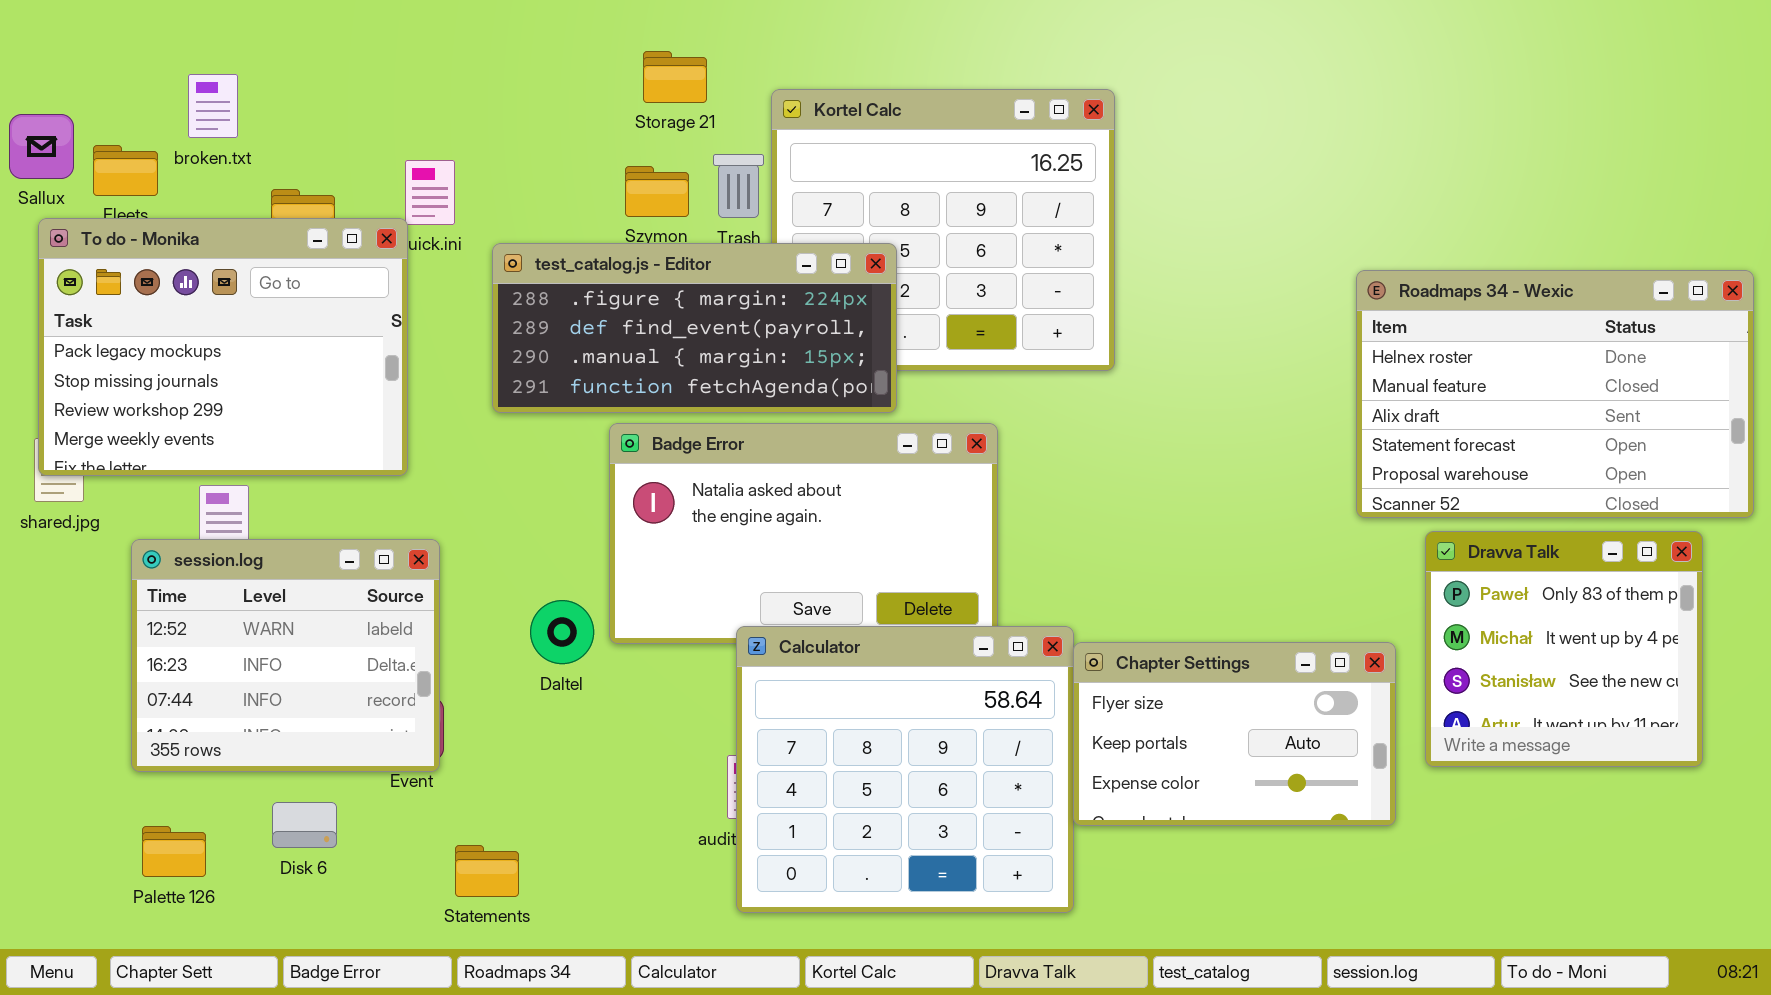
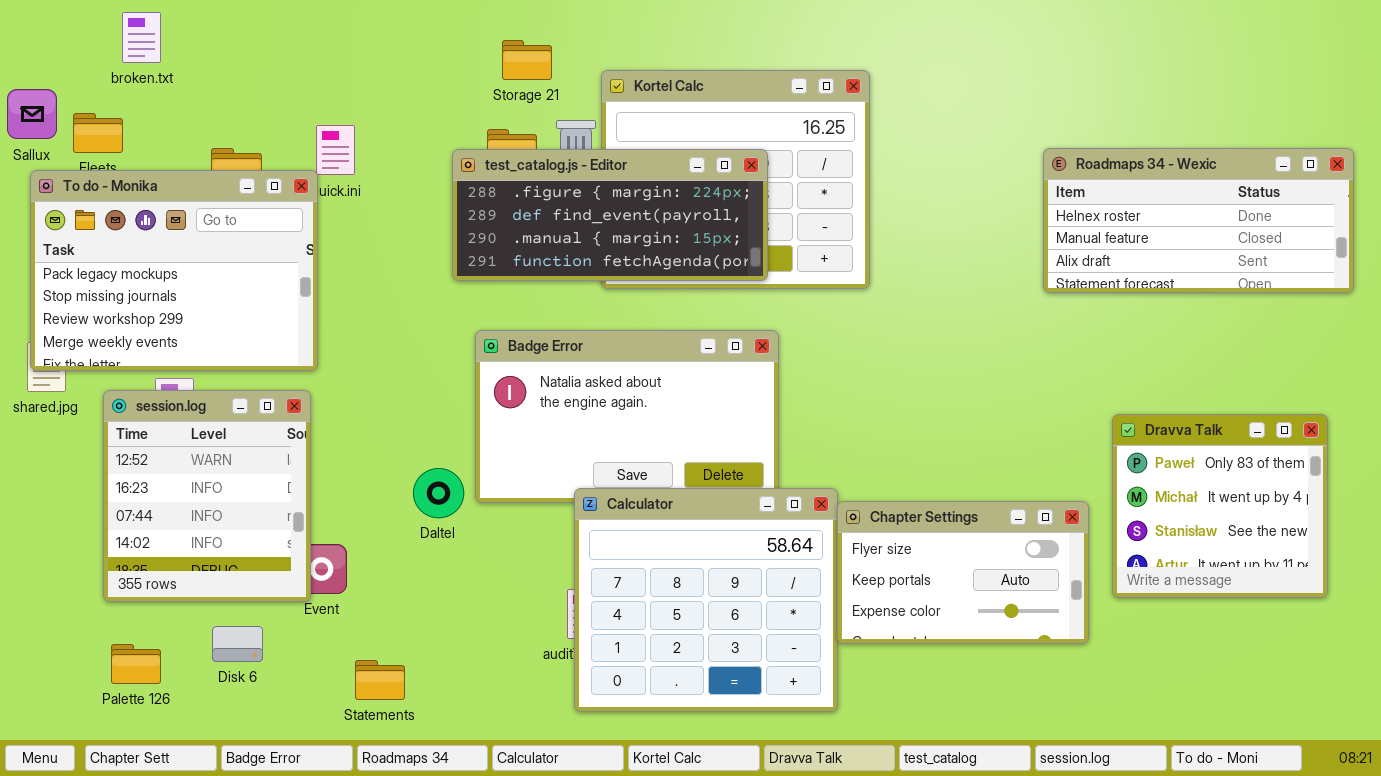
broken.txt: [188,74,238,138] -> [122,12,161,63], moved
test_catalog.js - Editor: [492,243,897,413] -> [452,149,768,281], moved
Roadmaps 34 - Wexic: [1356,270,1754,518] -> [1043,148,1354,293], moved, resized
session.log: [131,539,440,772] -> [103,390,311,602], resized

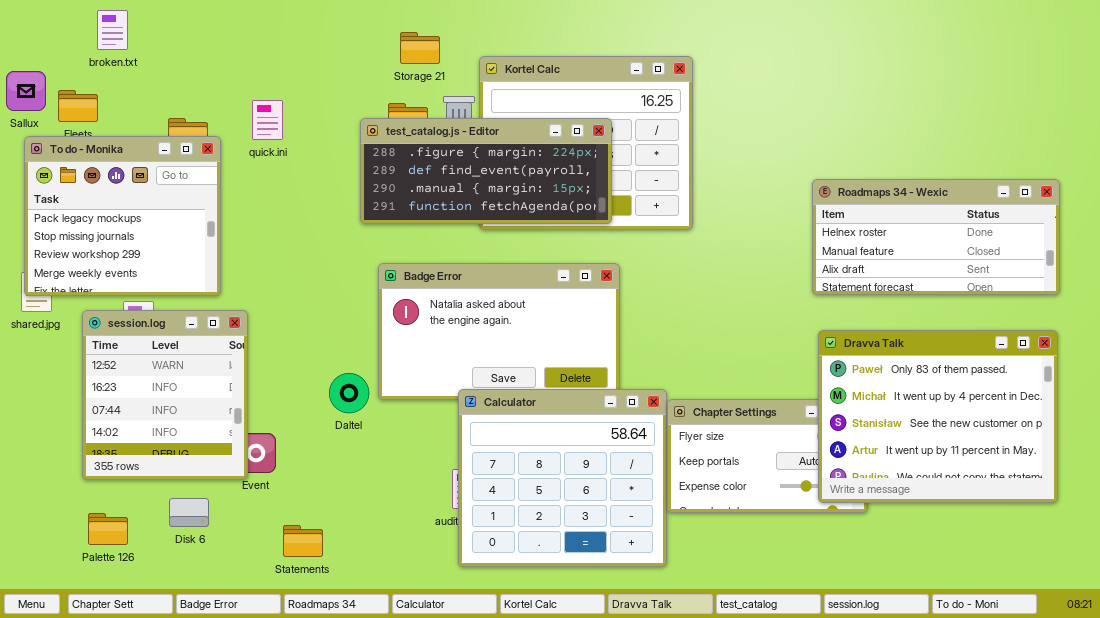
Roadmaps 34 - Wexic: [1043,148,1354,293] -> [812,179,1060,295], moved
To do - Monika: [30,170,318,371] -> [24,136,221,296], resized
Dravva Talk: [1112,414,1328,598] -> [818,330,1058,503], resized

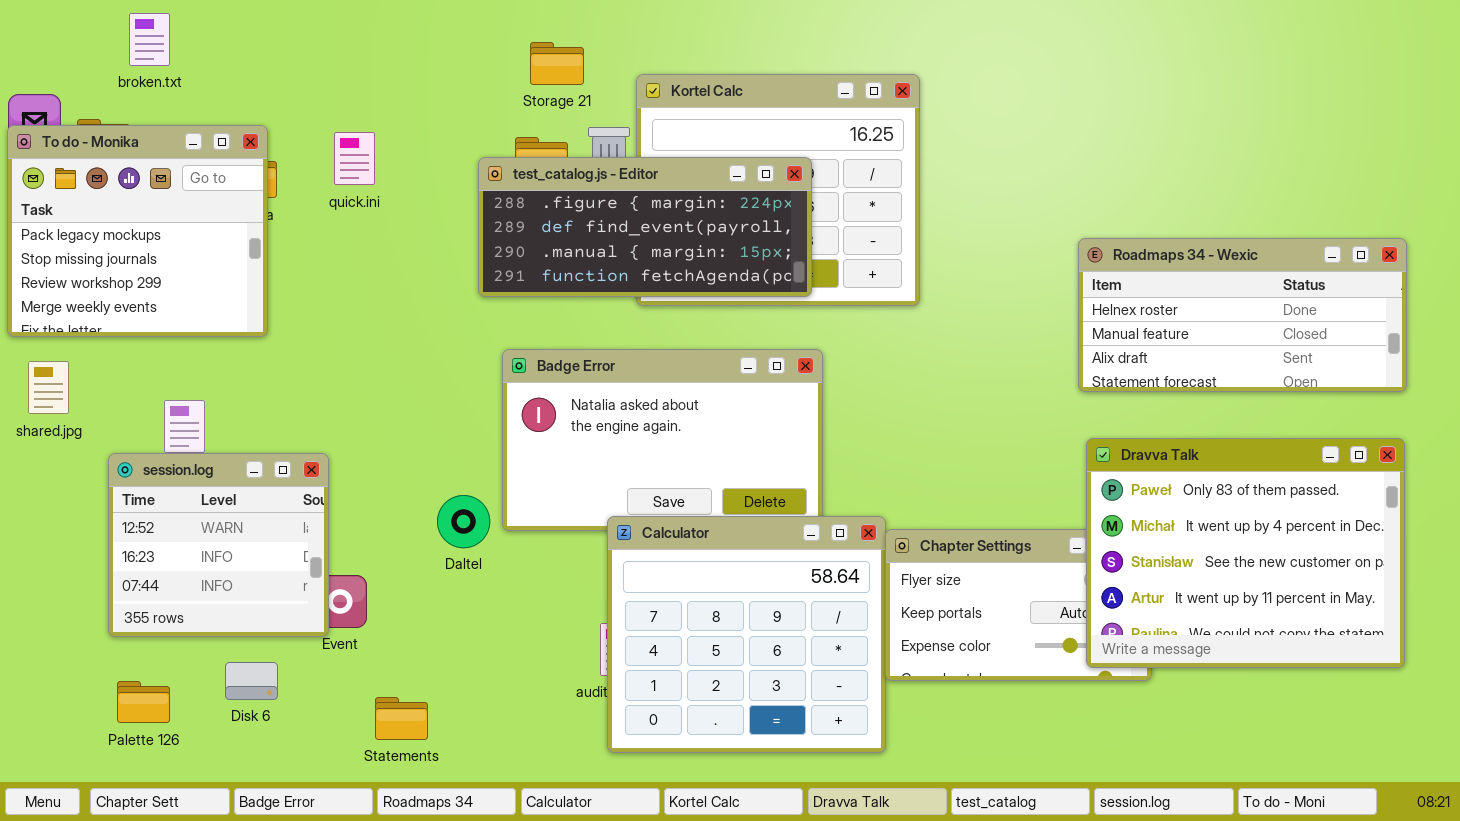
To do - Monika: [24,136,221,296] -> [7,125,268,337], moved
session.log: [82,310,248,480] -> [108,453,329,637], resized

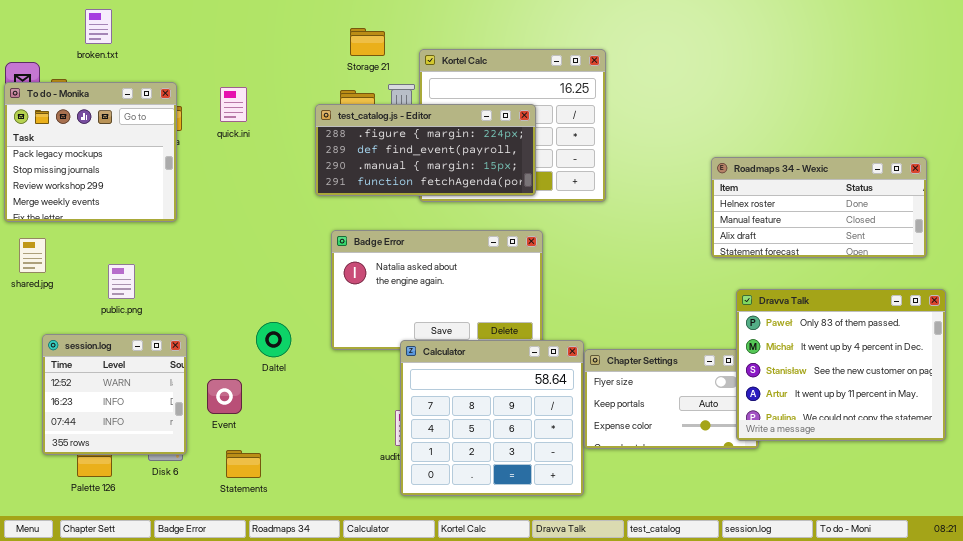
Dravva Talk: [1086,438,1405,668] -> [736,289,946,441], moved
session.log: [108,453,329,637] -> [42,334,187,455], moved
Daltel: [437,495,490,548] -> [256,322,291,357], moved
Statements: [375,697,428,740] -> [226,450,261,478], moved

